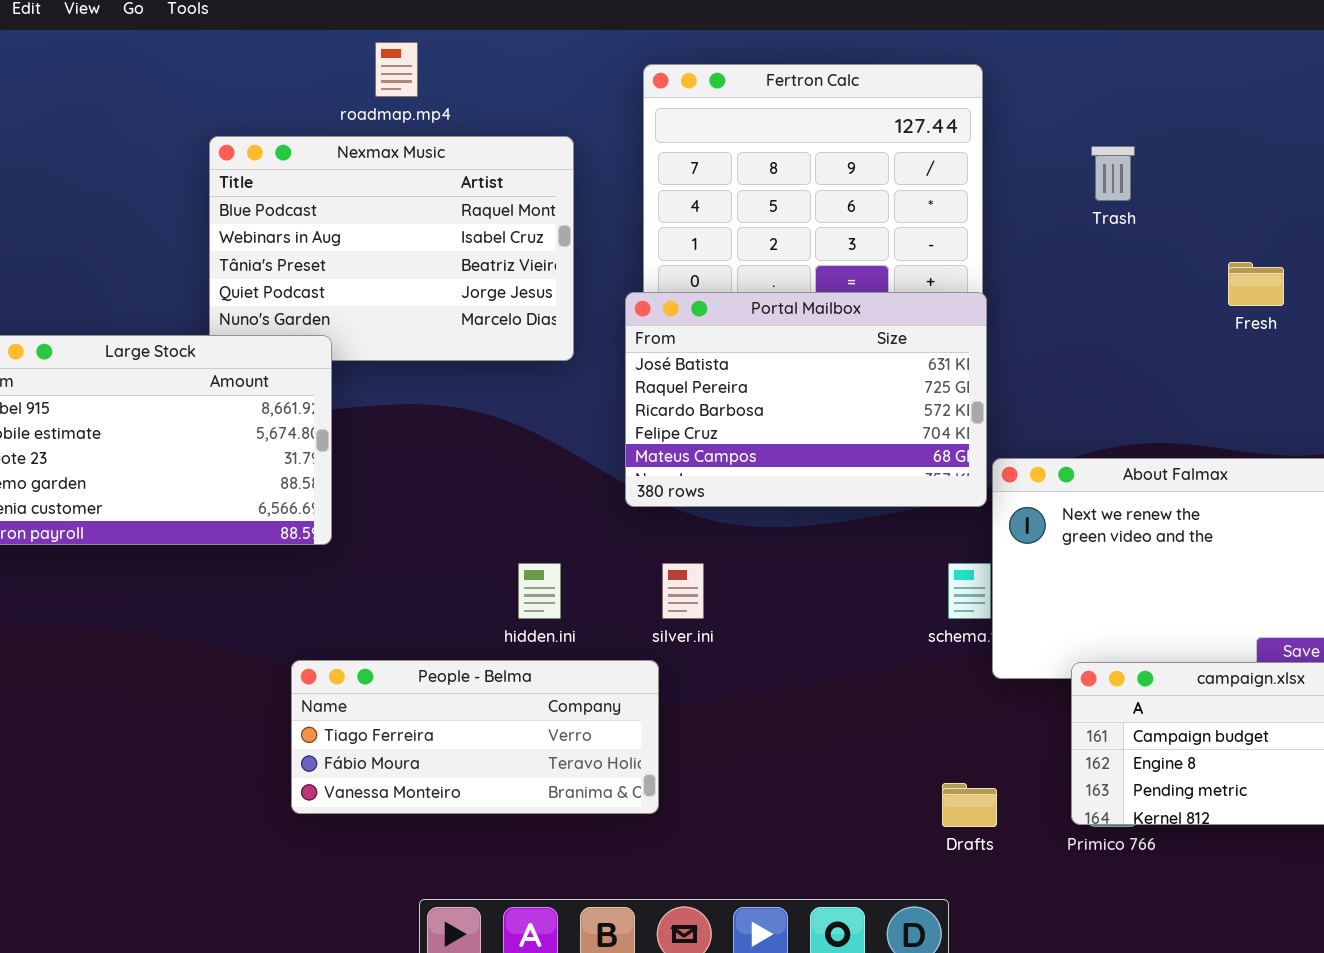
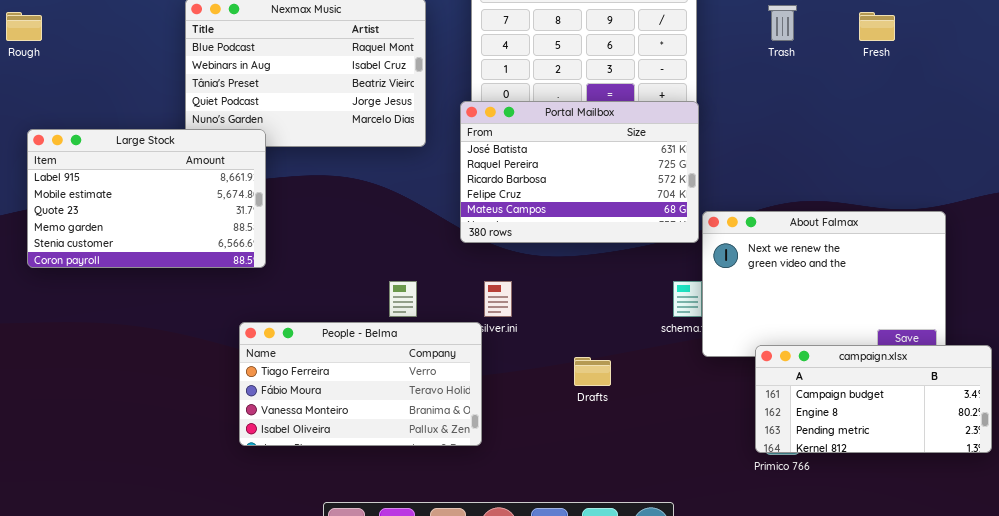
Fresh: [1228,262,1284,306] -> [859,12,895,41], moved
People - Belma: [291,660,659,814] -> [239,322,482,446], resized
Drafts: [942,783,997,827] -> [574,357,611,386], moved

